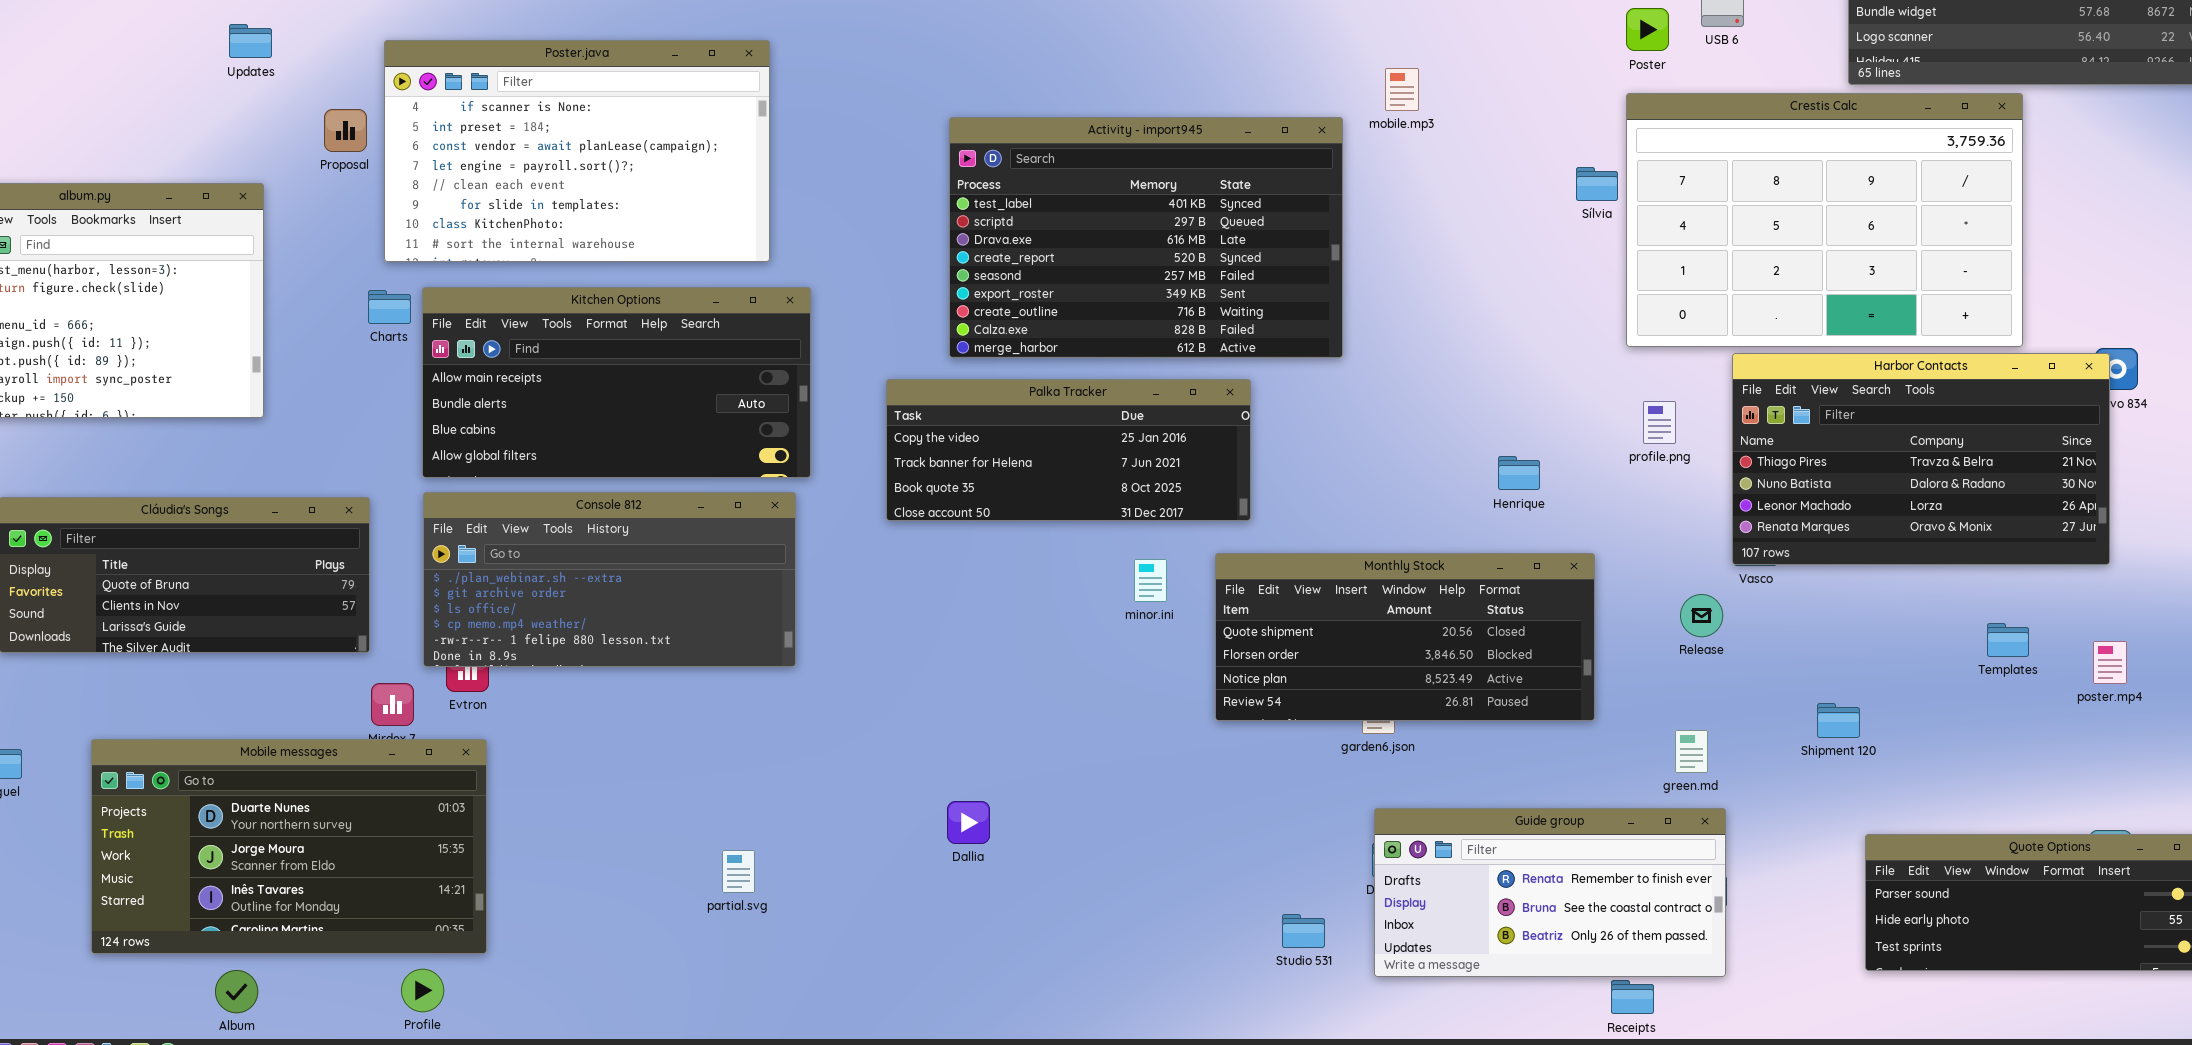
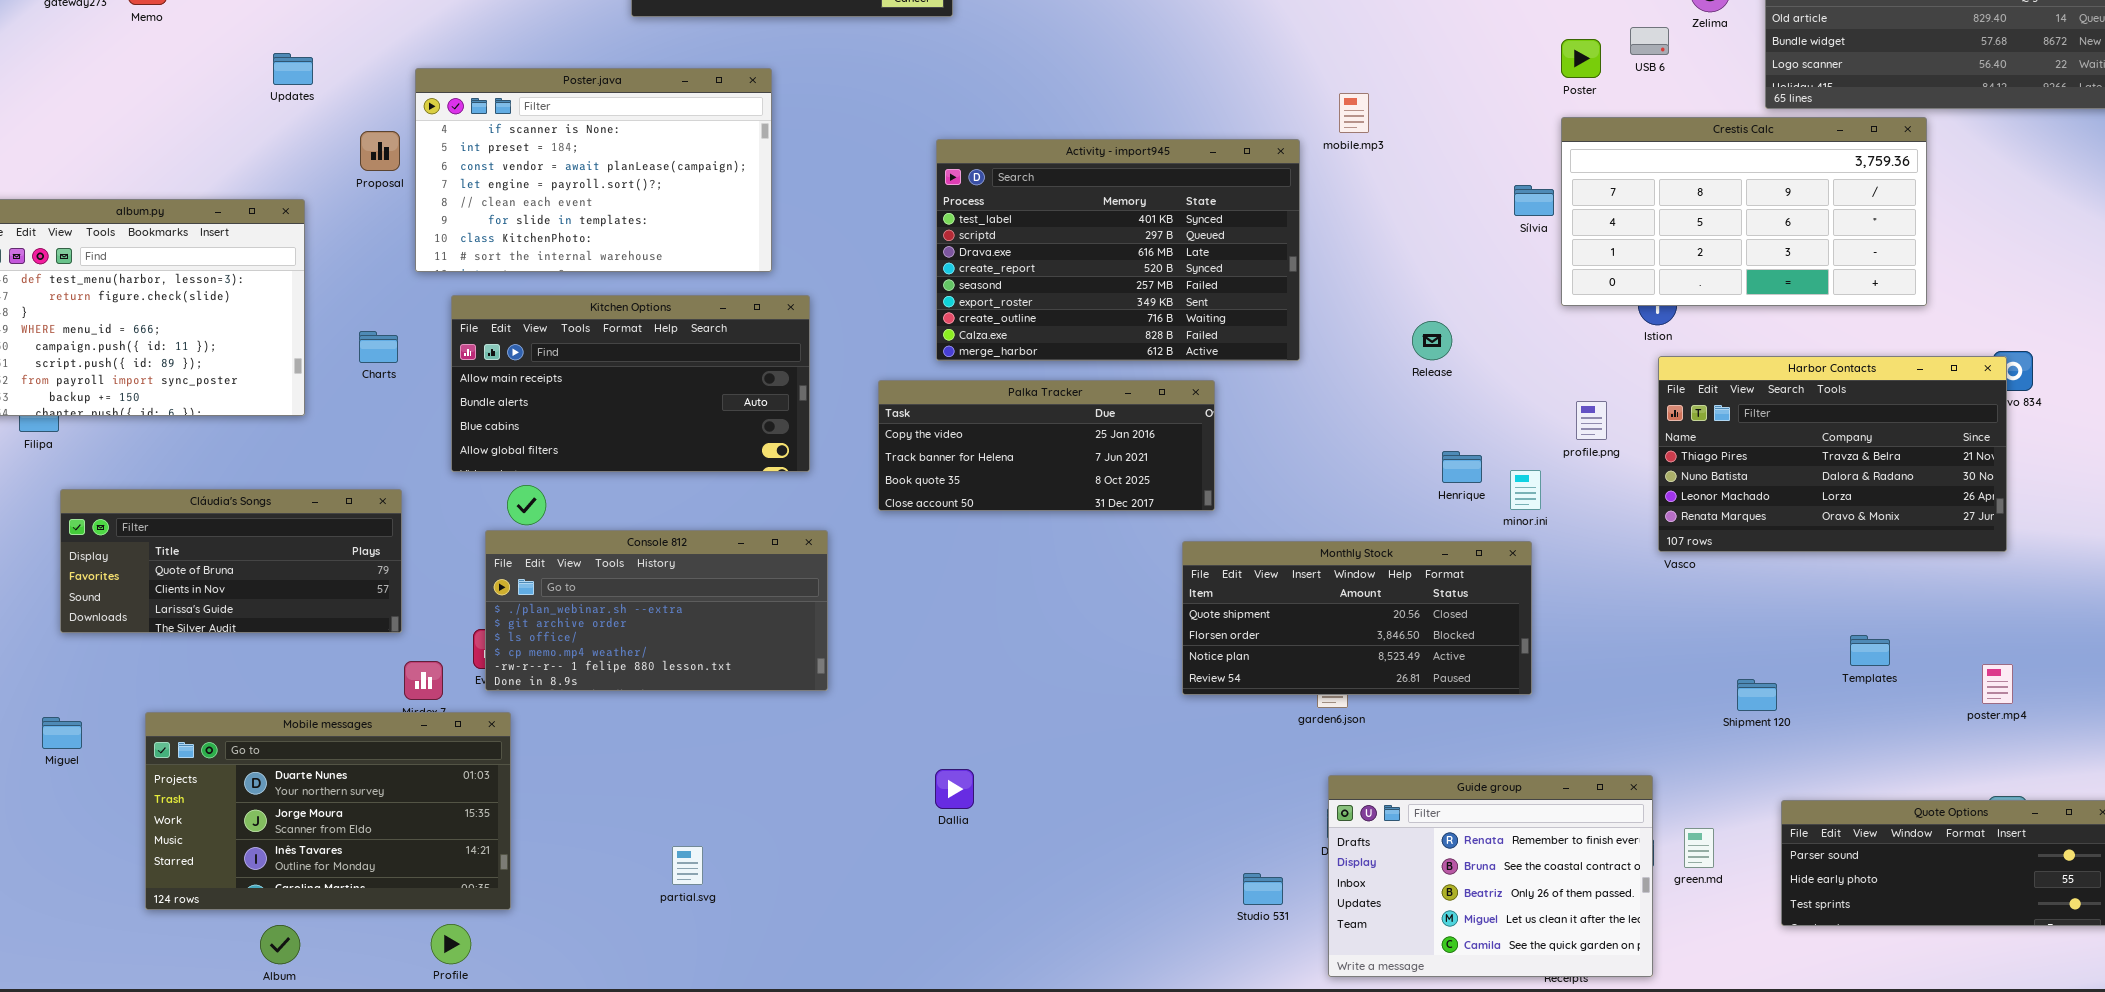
Crestis Calc: [1626,93,2023,347] -> [1561,117,1927,306], resized
Charts: [368,290,411,324] -> [359,331,398,363], moved
Console 812: [423,492,796,667] -> [485,530,828,691], moved
minor.ini: [1134,559,1167,602] -> [1510,470,1541,510], moved
Release: [1680,594,1723,637] -> [1412,321,1452,360], moved
Templates: [1987,623,2029,657] -> [1850,635,1890,666], moved
poster.mp4: [2093,641,2127,684] -> [1982,664,2013,704], moved
green.md: [1675,730,1708,773] -> [1684,828,1714,868], moved
Guide group: [1374,808,1726,977] -> [1328,775,1653,977], resized
partial.svg: [722,850,755,893] -> [672,846,703,885], moved

